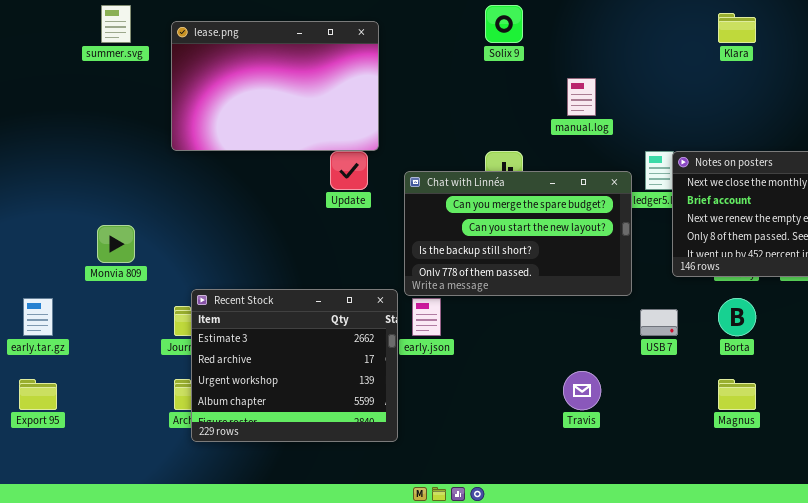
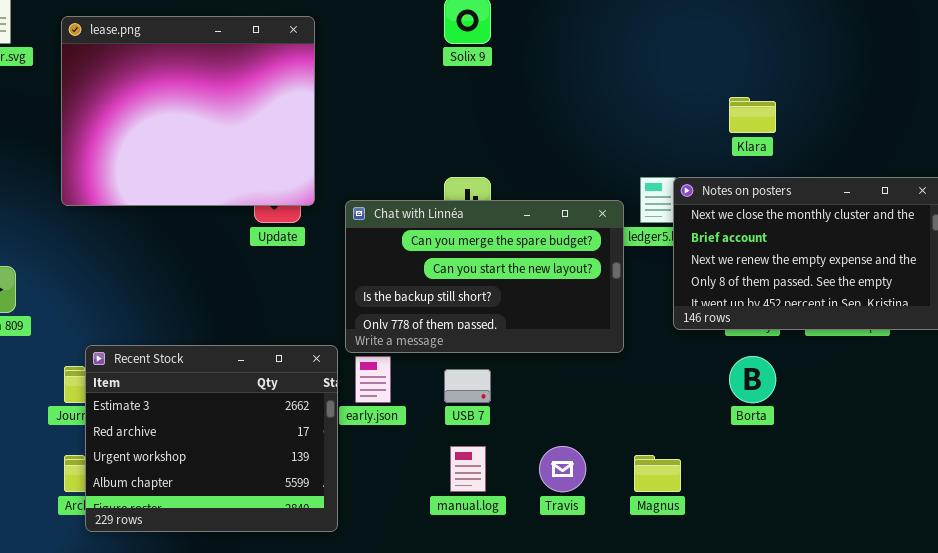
Klara: [718,13,756,43] -> [729,97,776,133], moved
lease.png: [171,21,379,151] -> [61,16,315,206], resized
manual.log: [567,78,596,116] -> [450,446,486,492], moved
USB 7: [640,309,678,336] -> [444,369,491,403], moved
Magnus: [718,379,756,410] -> [634,455,681,492], moved

